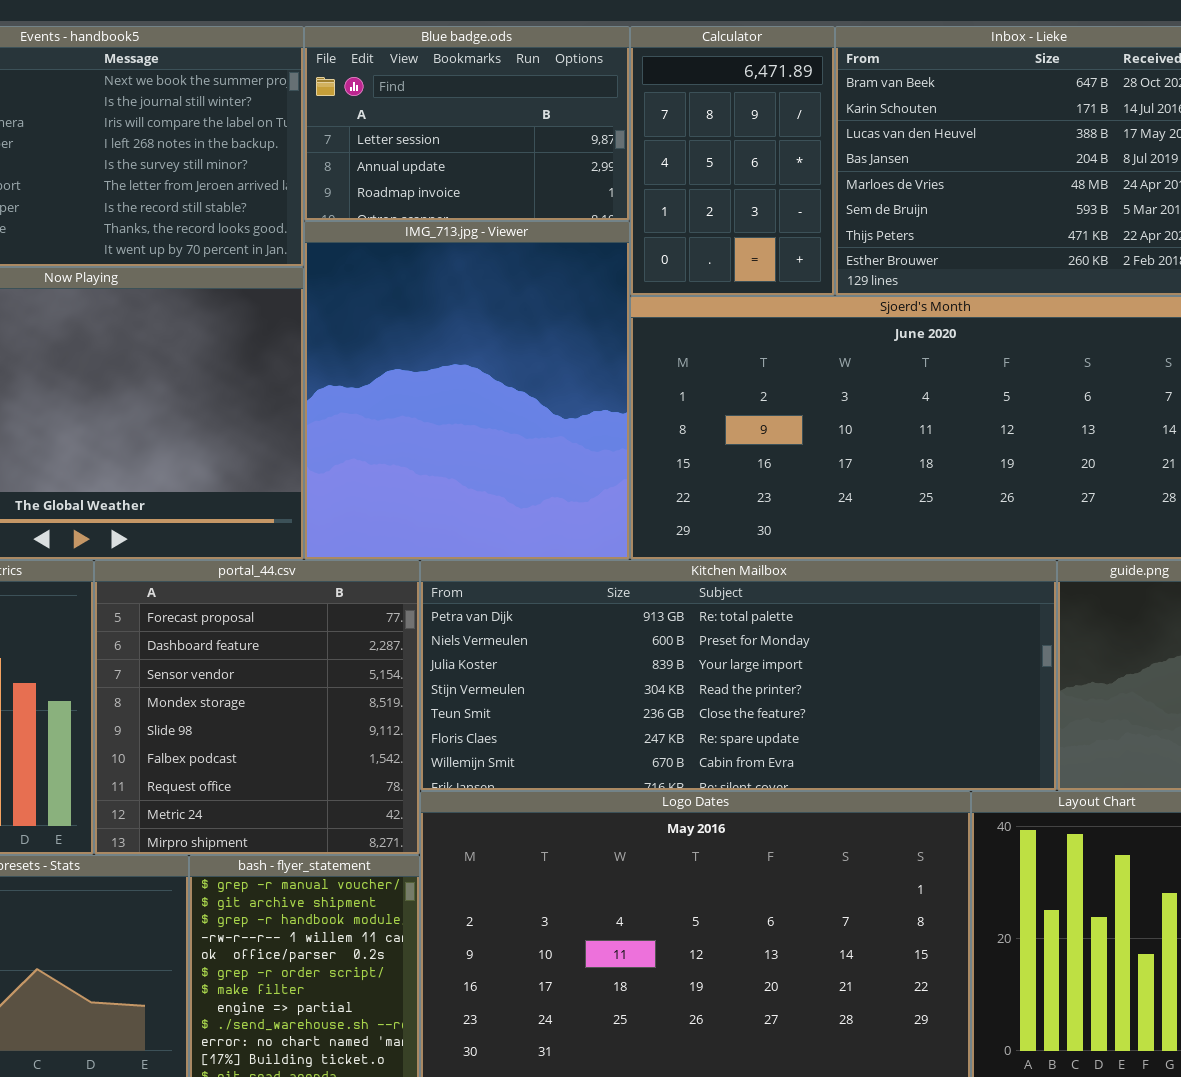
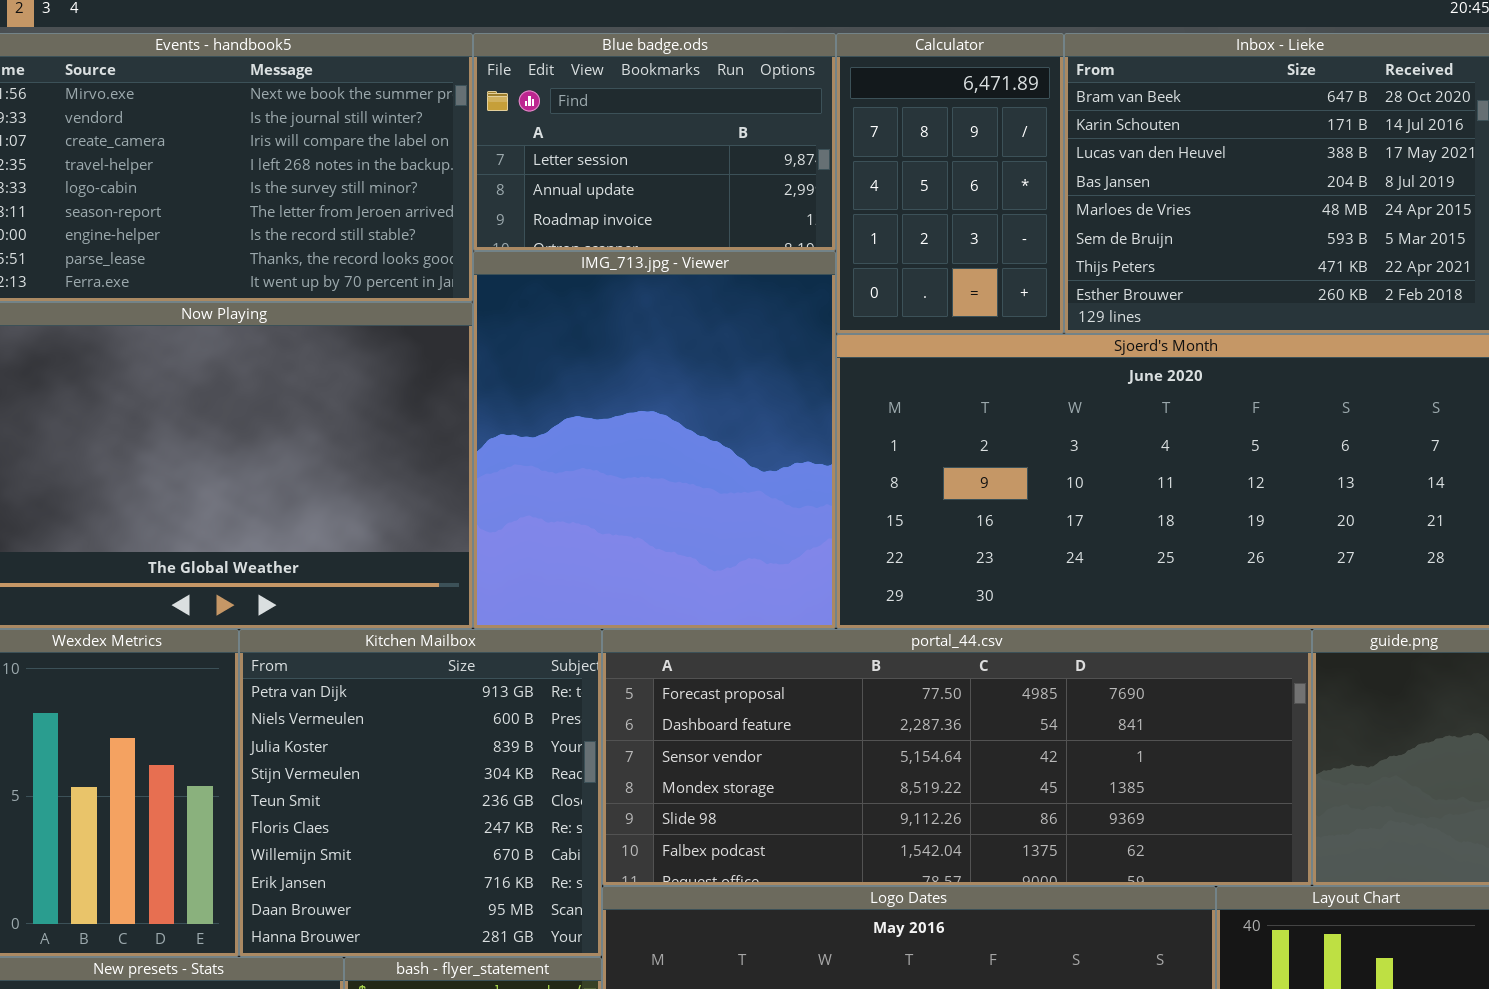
portal_44.csv: [94,560,420,855] -> [602,629,1312,886], moved, resized
Kitchen Mailbox: [420,560,1057,791] -> [239,629,602,957], moved, resized

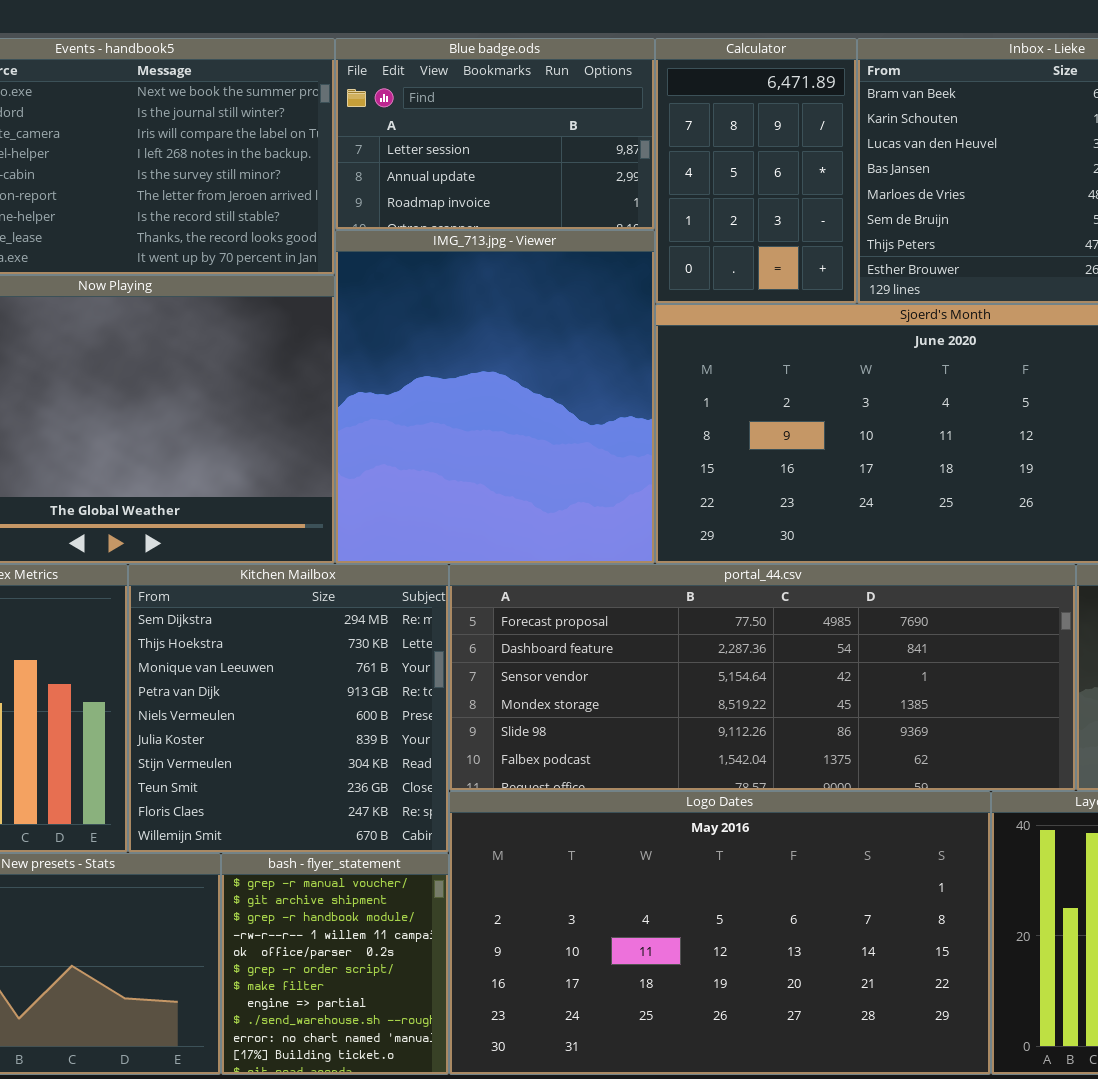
Kitchen Mailbox: [239,629,602,957] -> [128,564,449,853], scrolled up 3 rows

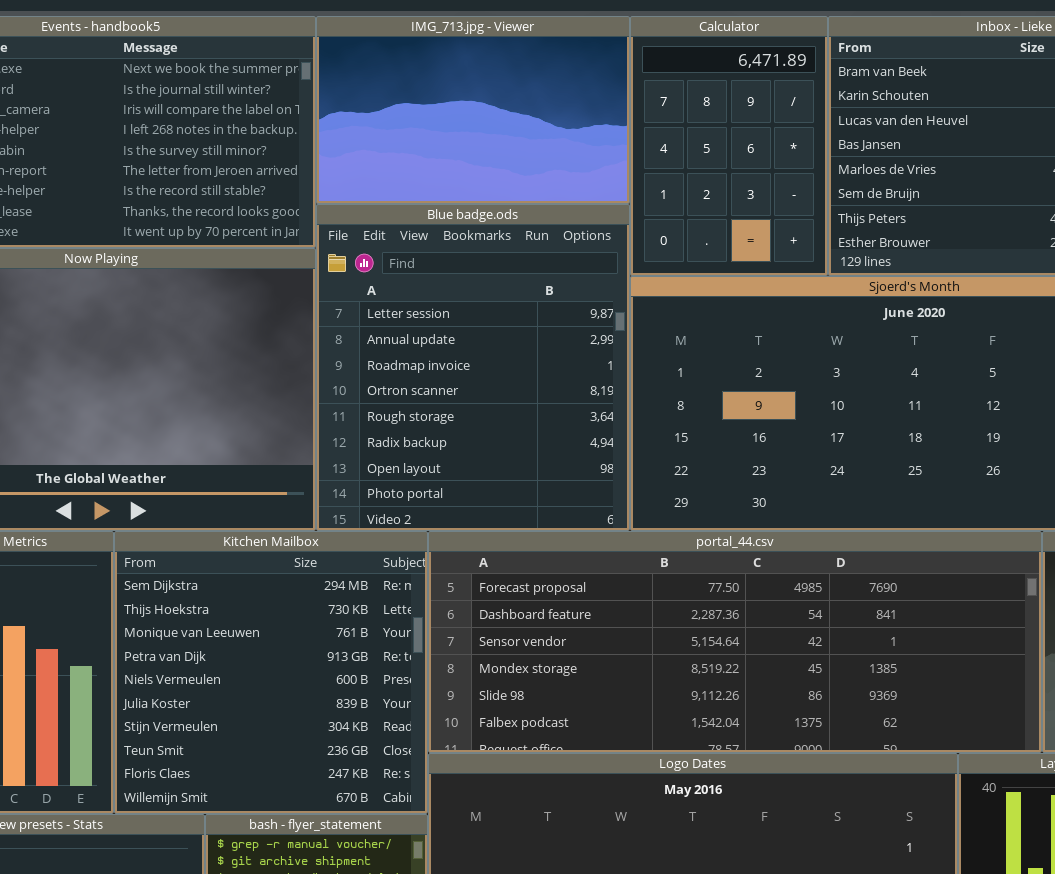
Blue badge.ods: [335,38,655,230] -> [316,204,630,531], moved, resized
IMG_713.jpg - Viewer: [335,230,655,564] -> [316,16,630,204], moved, resized

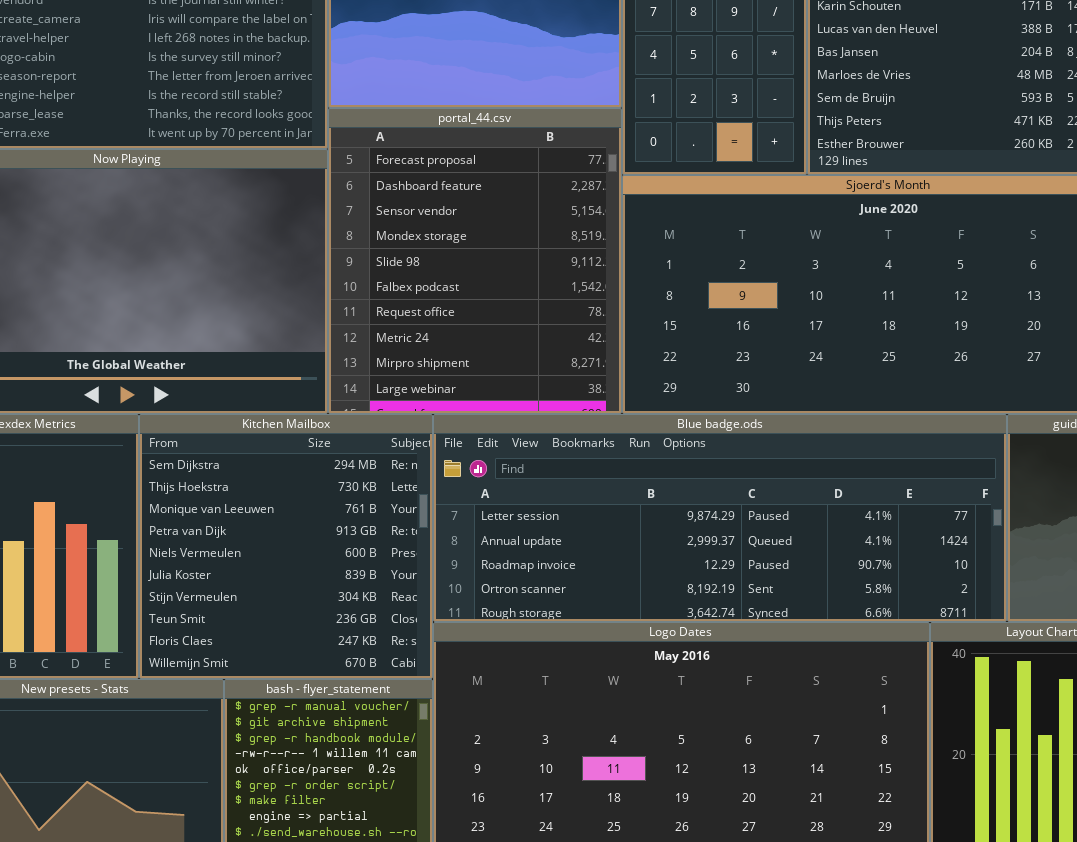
Blue badge.ods: [316,204,630,531] -> [433,414,1007,622], moved, resized
portal_44.csv: [428,531,1042,753] -> [328,108,622,414], moved, resized

